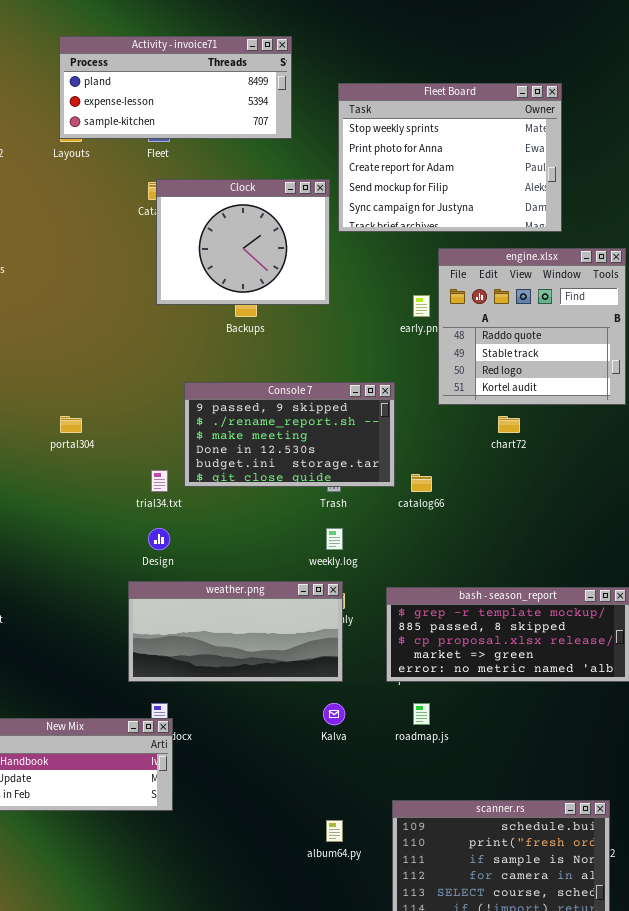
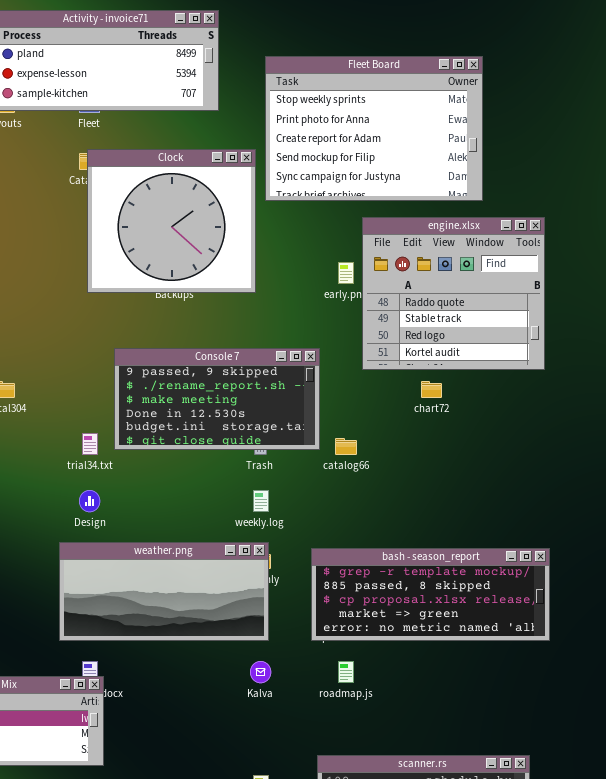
Clock: [156,179,330,305] -> [87,149,256,293], resized

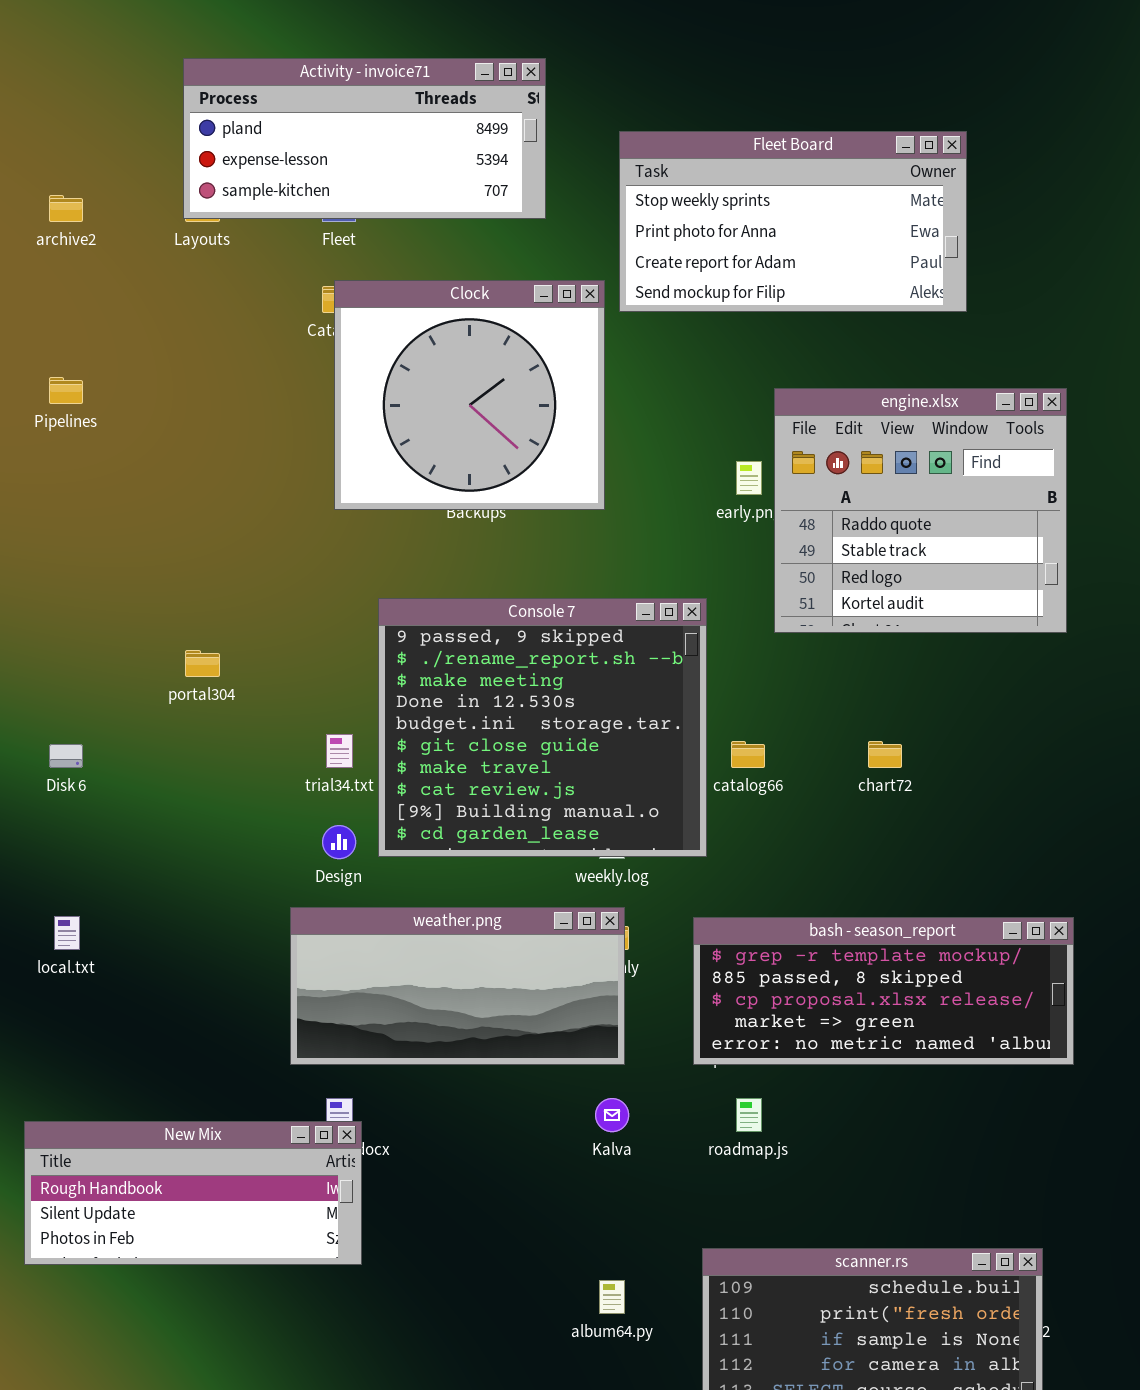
Fleet Board: [265,56,483,201] -> [619,131,967,312], resized
Console 7: [114,348,320,450] -> [378,598,707,857], resized
chart72: [421,381,442,398] -> [868,741,902,768], moved

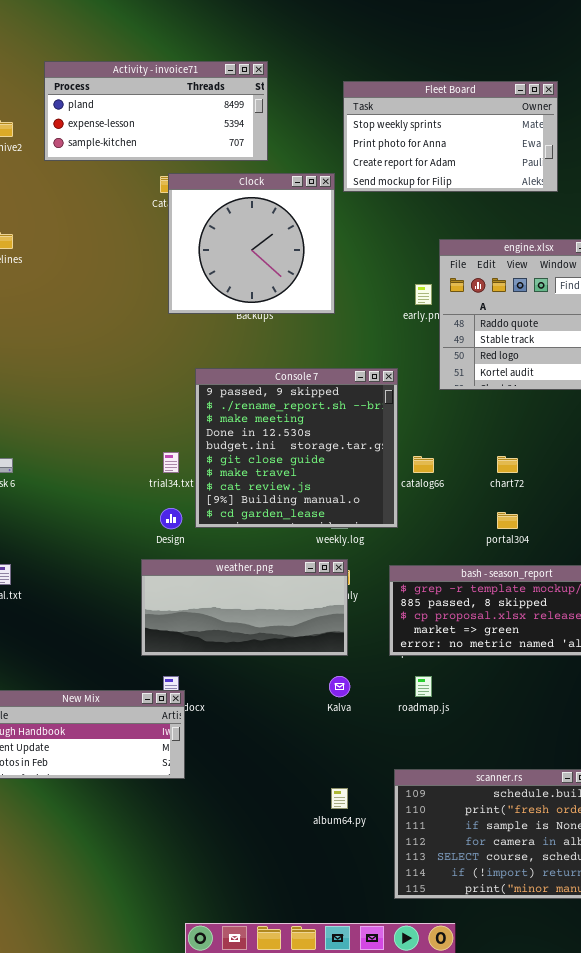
Activity - invoice71: [183,58,546,219] -> [44,61,268,161], moved
portal304: [185,650,220,677] -> [497,512,518,529], moved

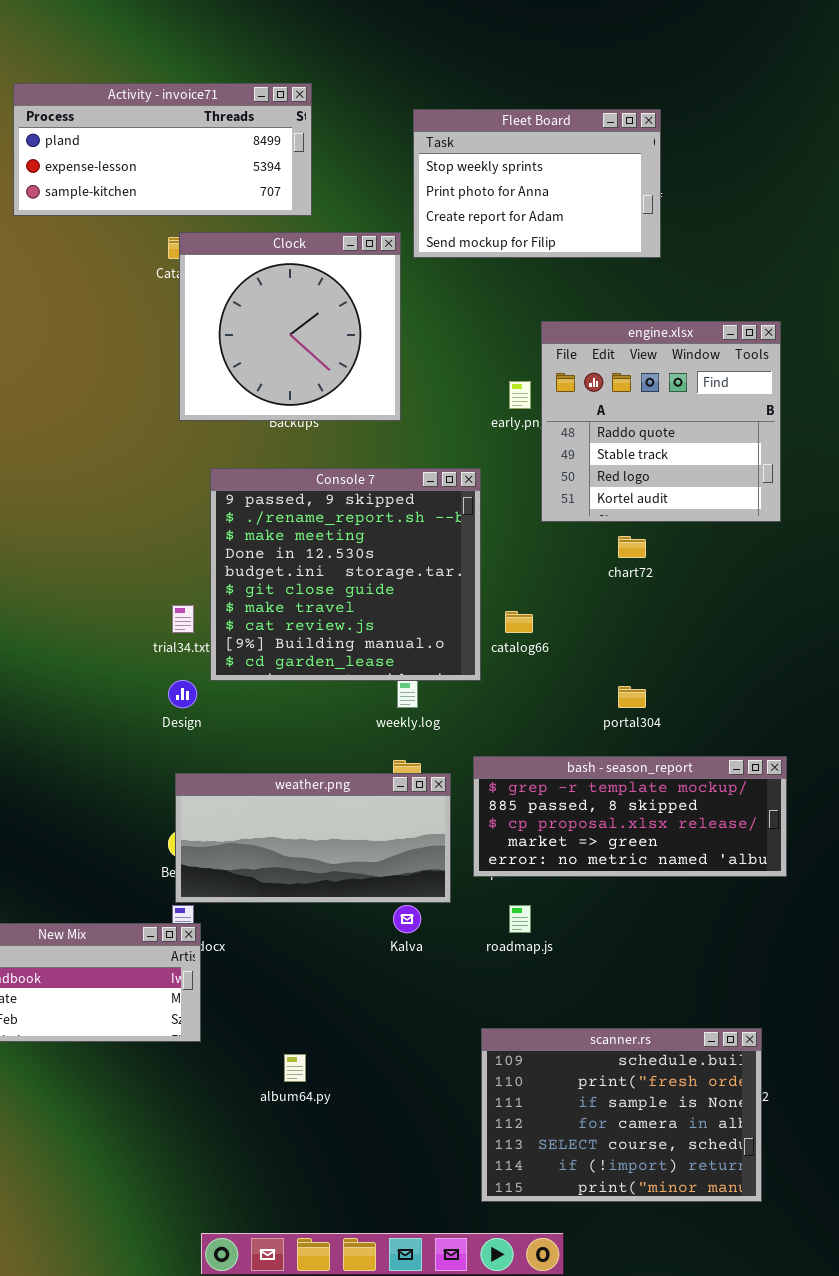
Fleet Board: [343,81,558,192] -> [413,109,661,258], resized
Console 7: [195,368,398,528] -> [210,468,481,681], moved
chart72: [497,456,518,473] -> [618,536,646,558], moved
weather.png: [141,559,348,656] -> [175,773,451,903], moved
album64.py: [331,788,348,809] -> [284,1054,306,1082], moved

